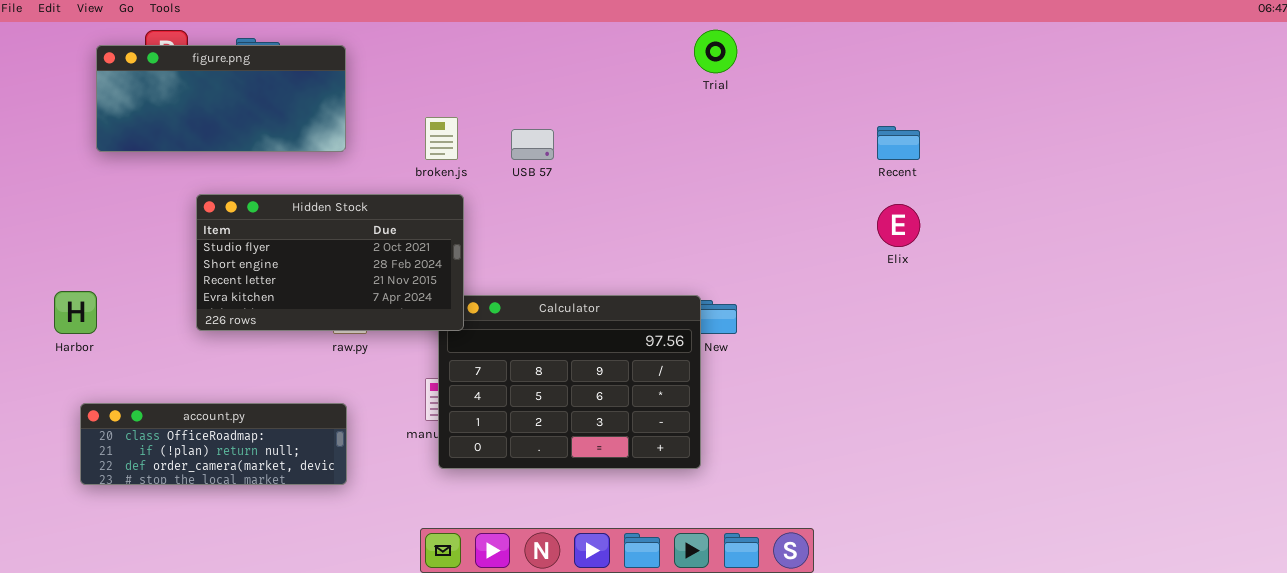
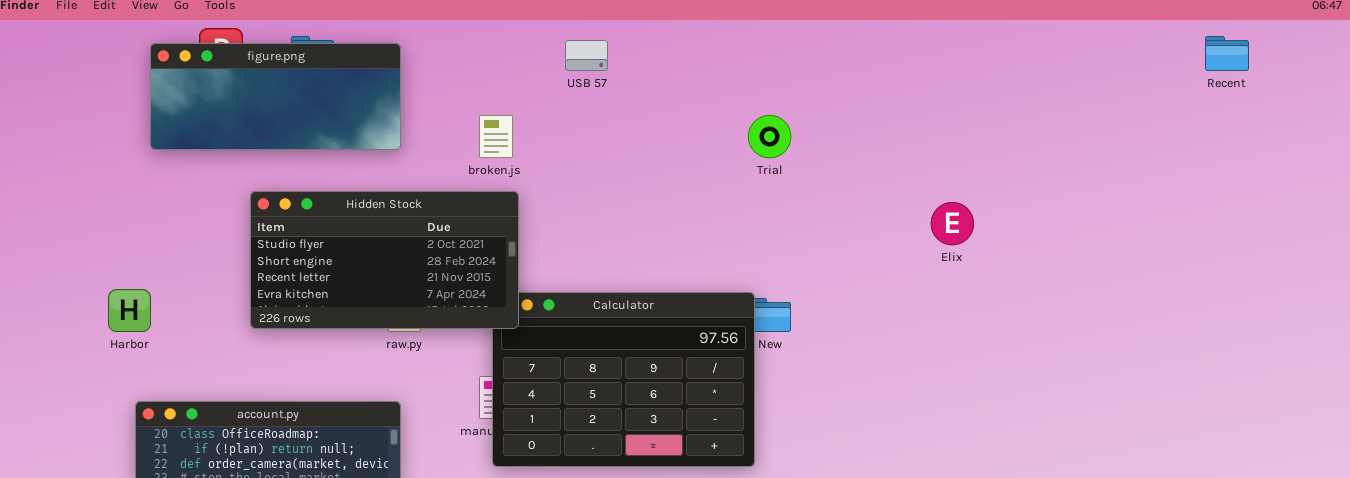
Trial: [694,30,737,73] -> [748,115,791,158], moved
Recent: [877,126,920,160] -> [1205,36,1249,71], moved
USB 57: [511,129,554,160] -> [565,40,608,71], moved

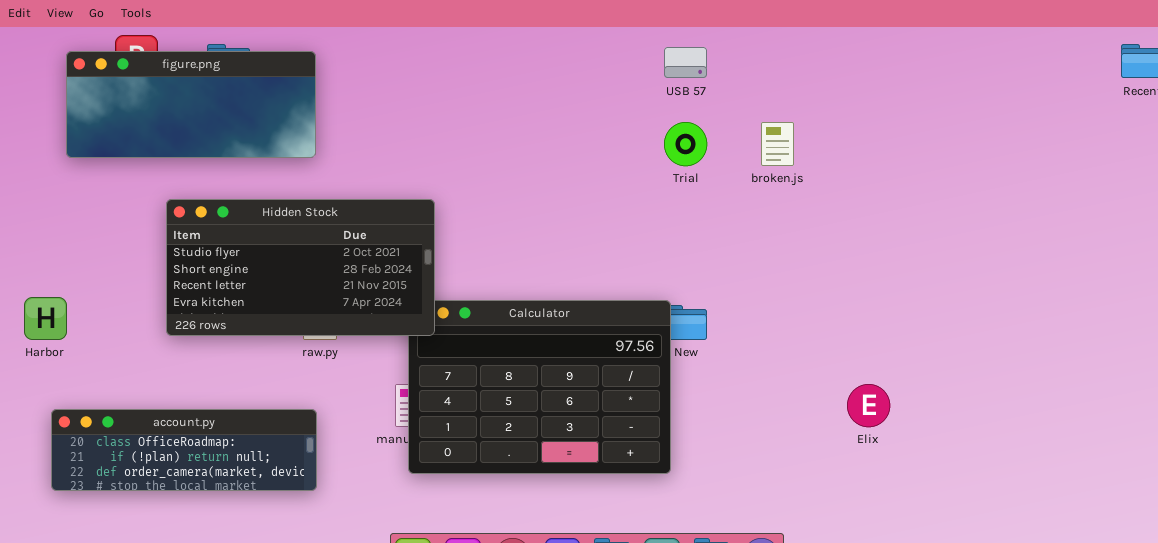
USB 57: [565,40,608,71] -> [664,47,707,78], moved
broken.js: [479,115,513,158] -> [761,122,794,166], moved
Elix: [931,202,974,245] -> [847,384,890,427], moved

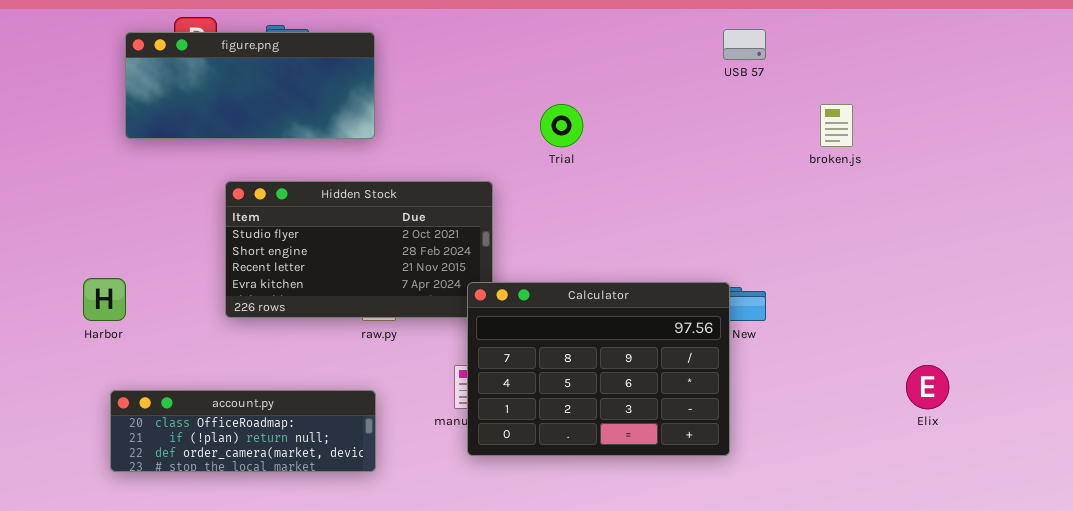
Trial: [664,122,707,166] -> [540,104,583,147], moved
Calculator: [408,300,671,474] -> [467,282,730,456], raised

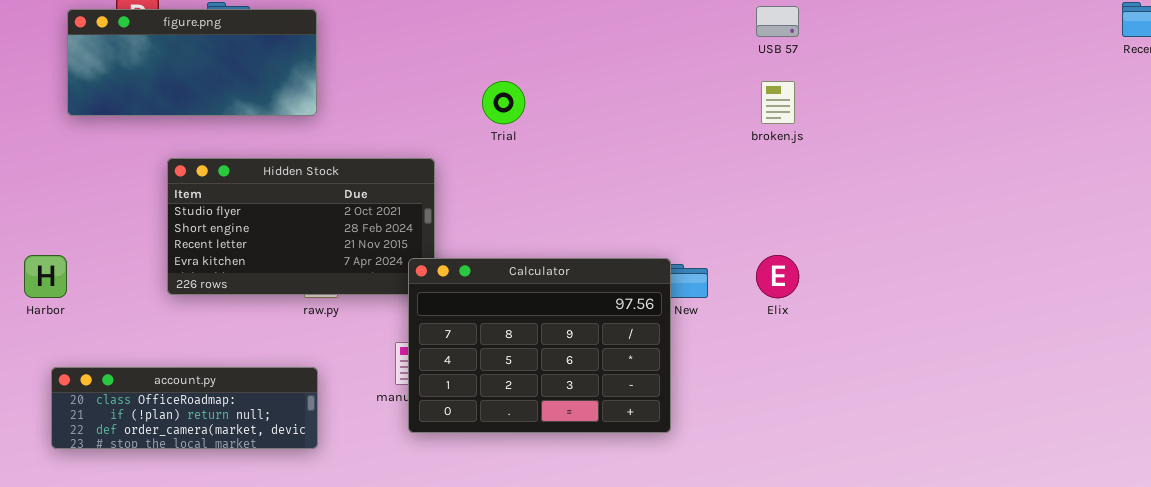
USB 57: [723,29,766,60] -> [756,6,799,37], moved
Elix: [906,365,949,409] -> [756,255,799,298], moved

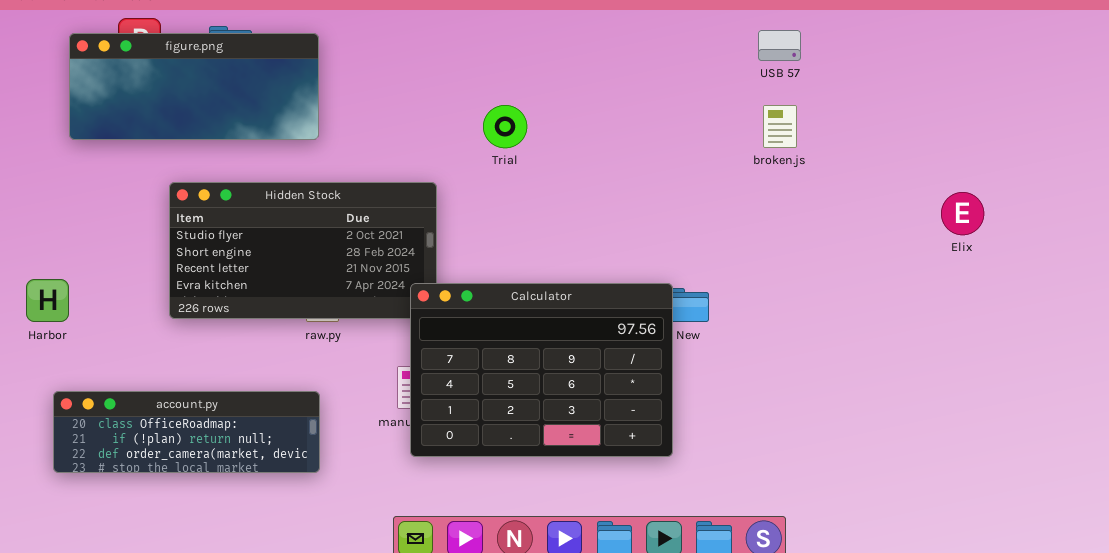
Elix: [756,255,799,298] -> [941,192,984,235], moved

